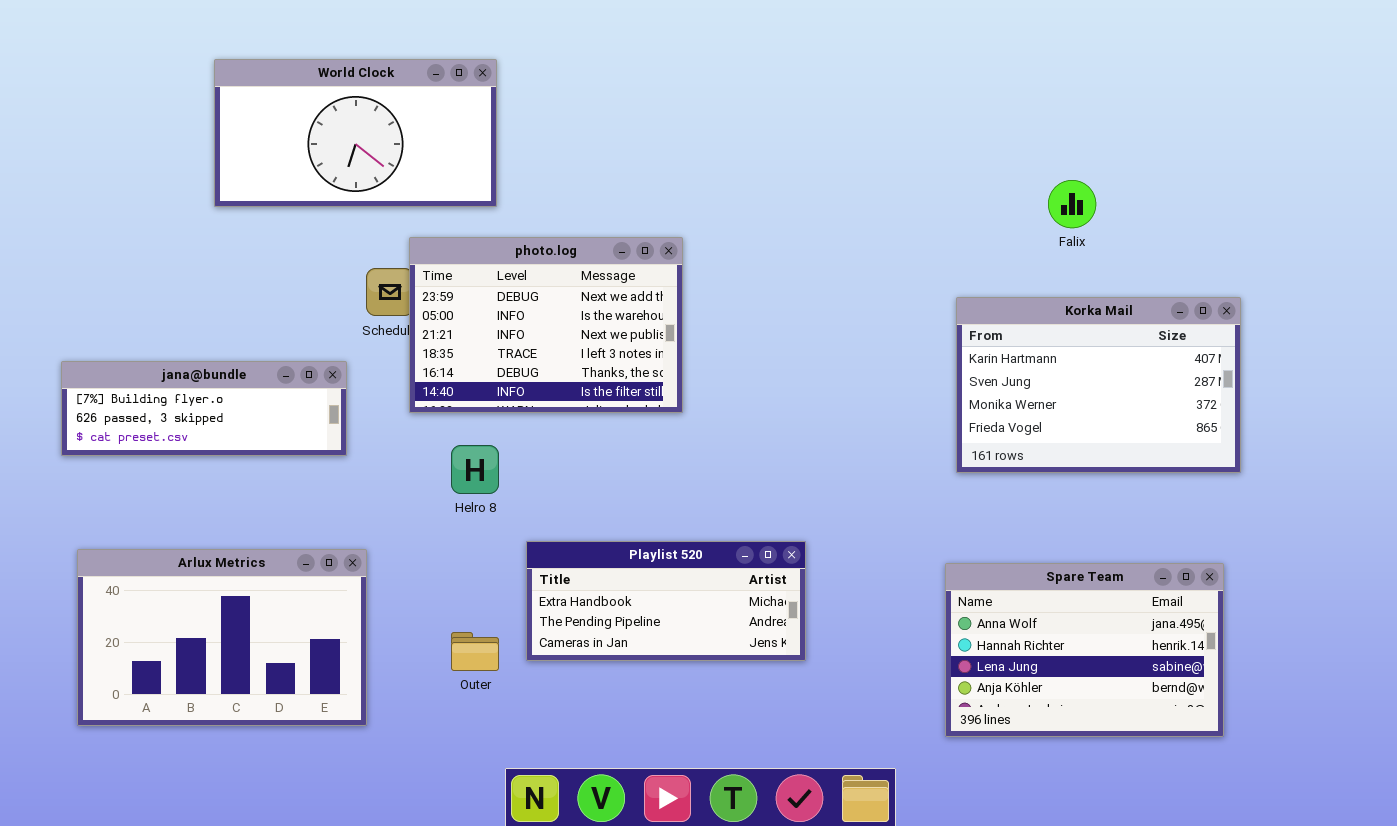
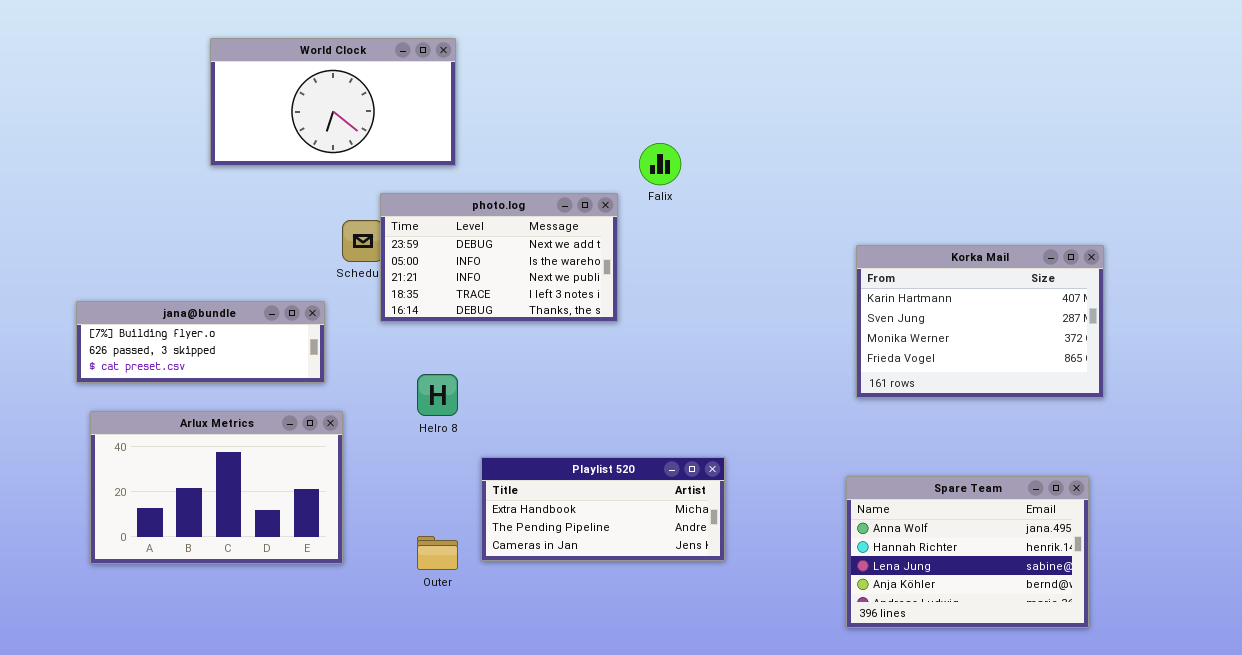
Falix: [1048,180,1096,228] -> [639,143,681,185], moved
photo.log: [409,237,683,413] -> [380,193,618,322], resized
Arlux Metrics: [77,549,367,726] -> [90,411,343,564], moved

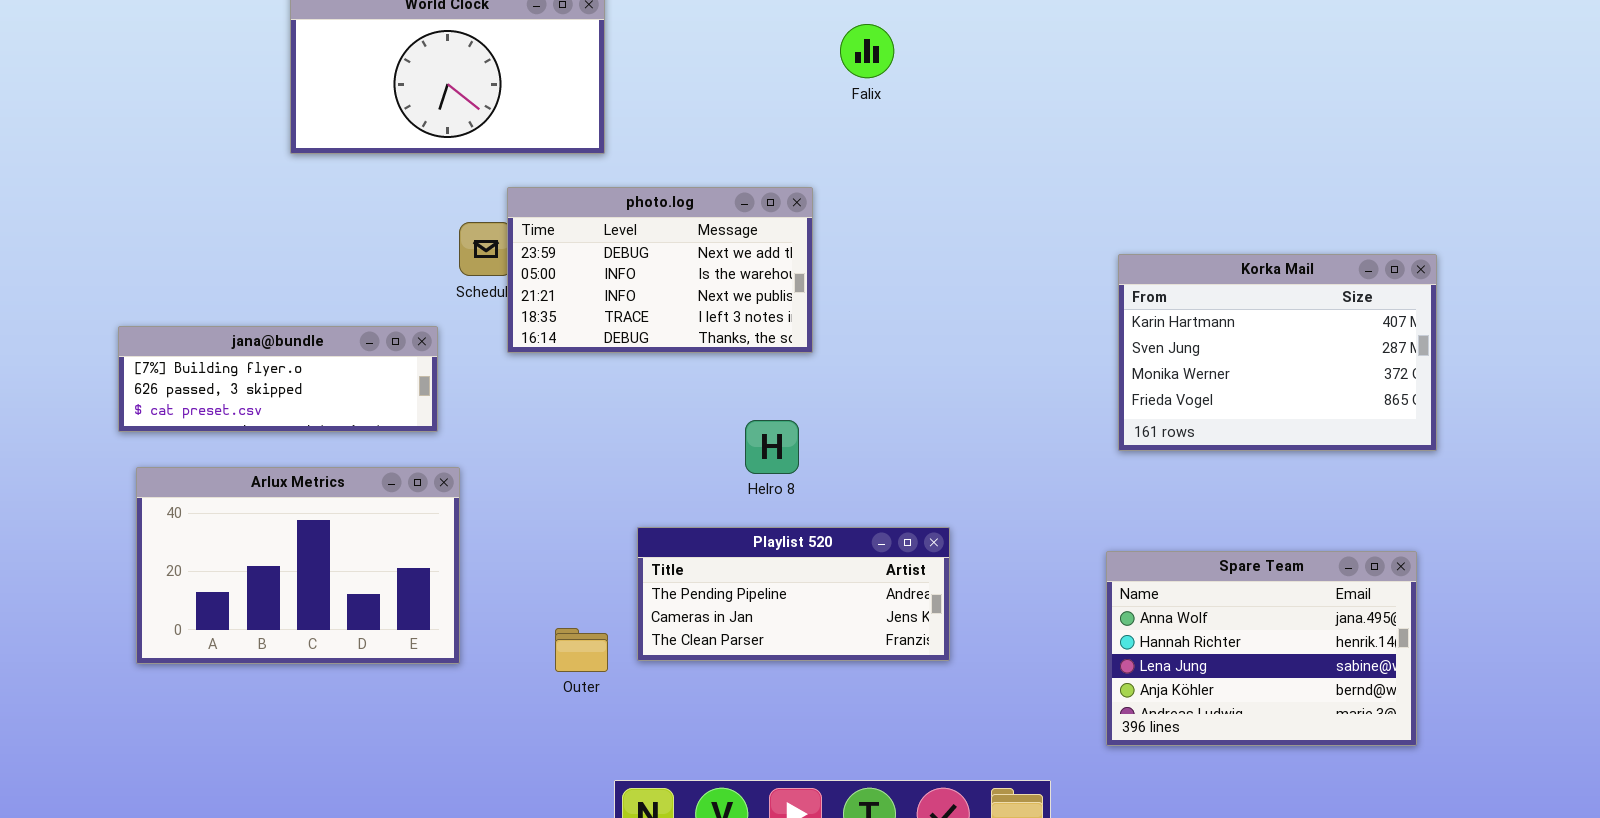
Falix: [639,143,681,185] -> [840,24,894,78], moved
Helro 8: [417,374,458,416] -> [745,420,799,474], moved
Playlist 520: [481,457,725,561] -> [637,527,950,661], scrolled down 1 row

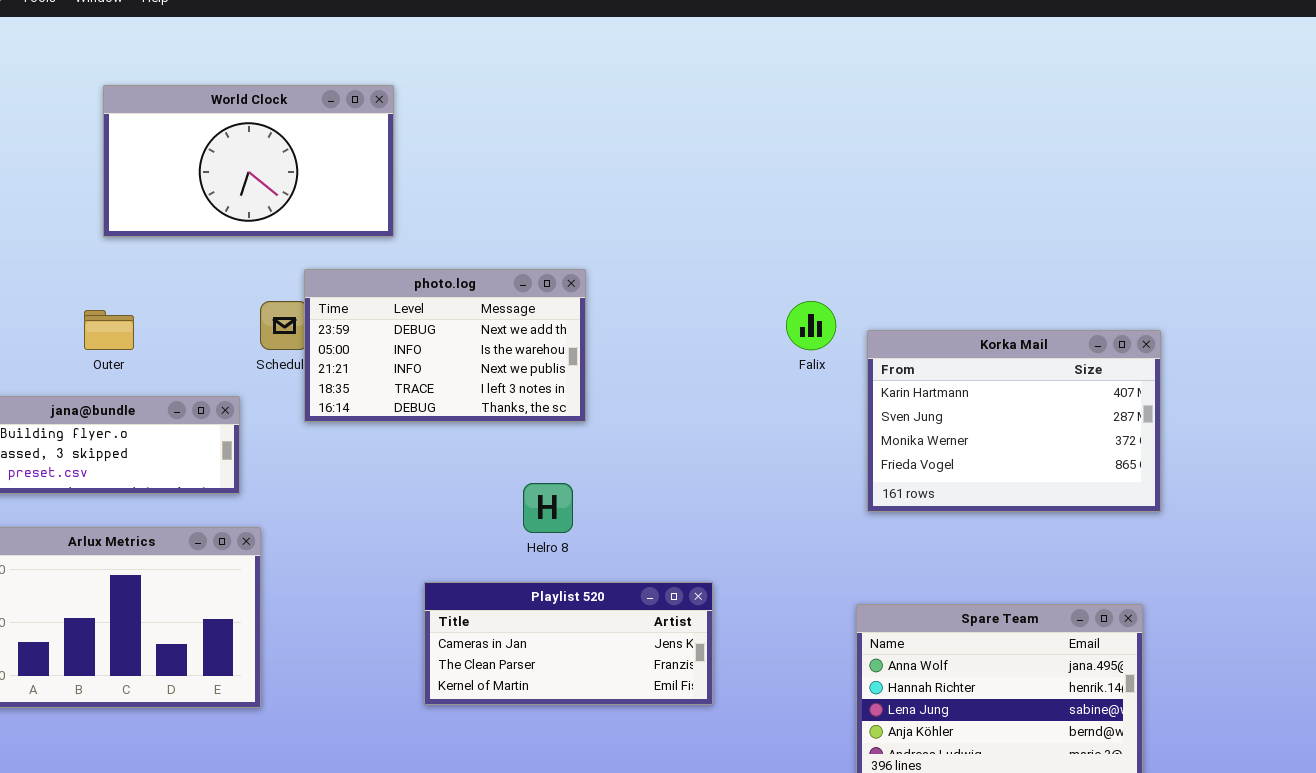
Falix: [840,24,894,78] -> [786,301,836,350], moved
Playlist 520: [637,527,950,661] -> [424,582,713,705], scrolled down 1 row
Outer: [555,628,608,672] -> [84,310,134,350], moved

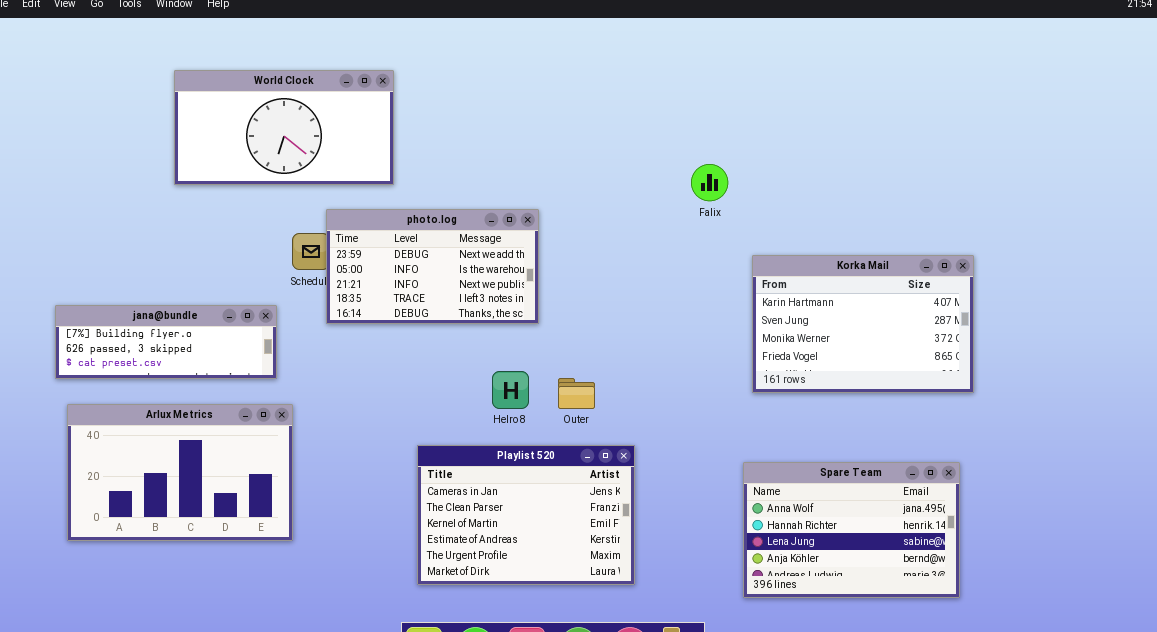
Falix: [786,301,836,350] -> [691,164,728,201], moved
Outer: [84,310,134,350] -> [558,378,595,409], moved
Playlist 520: [424,582,713,705] -> [417,445,635,585], resized

